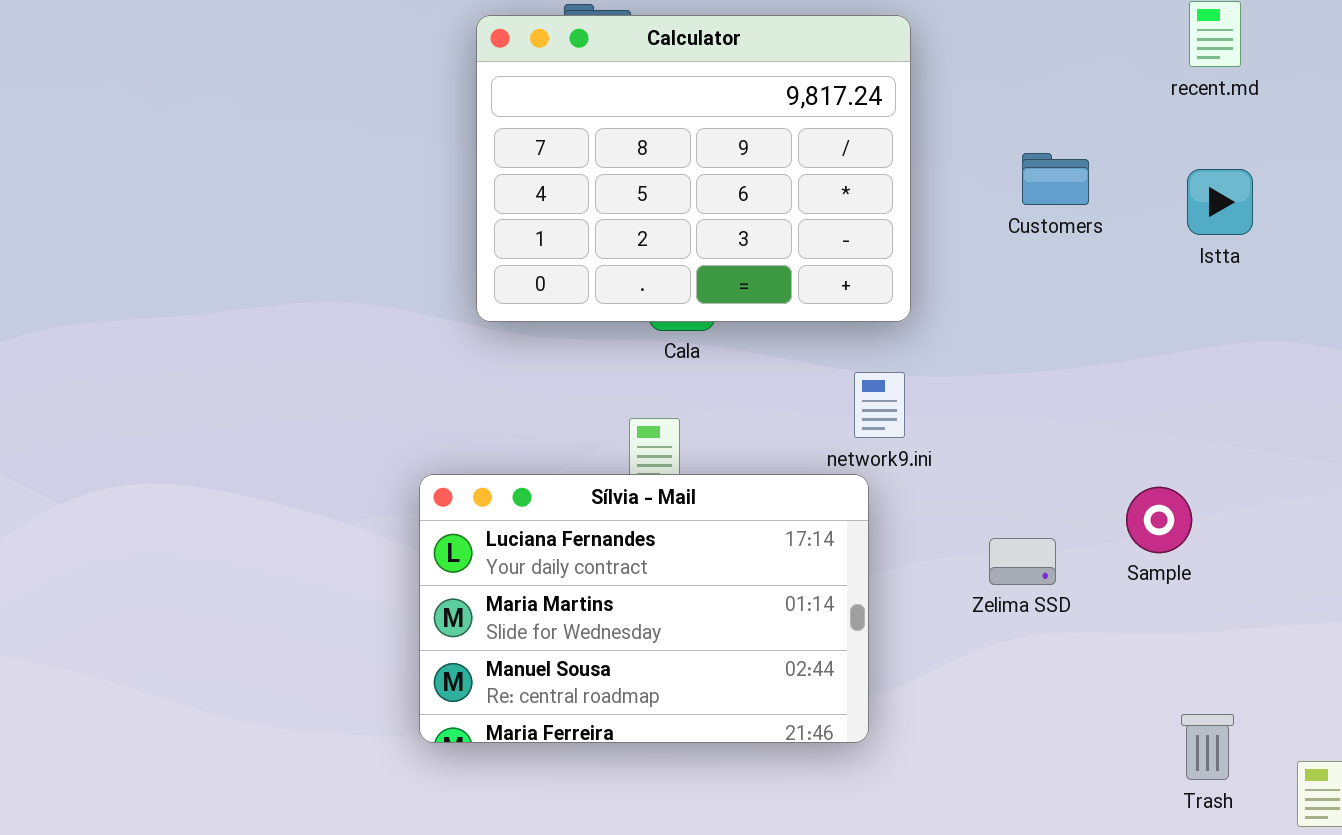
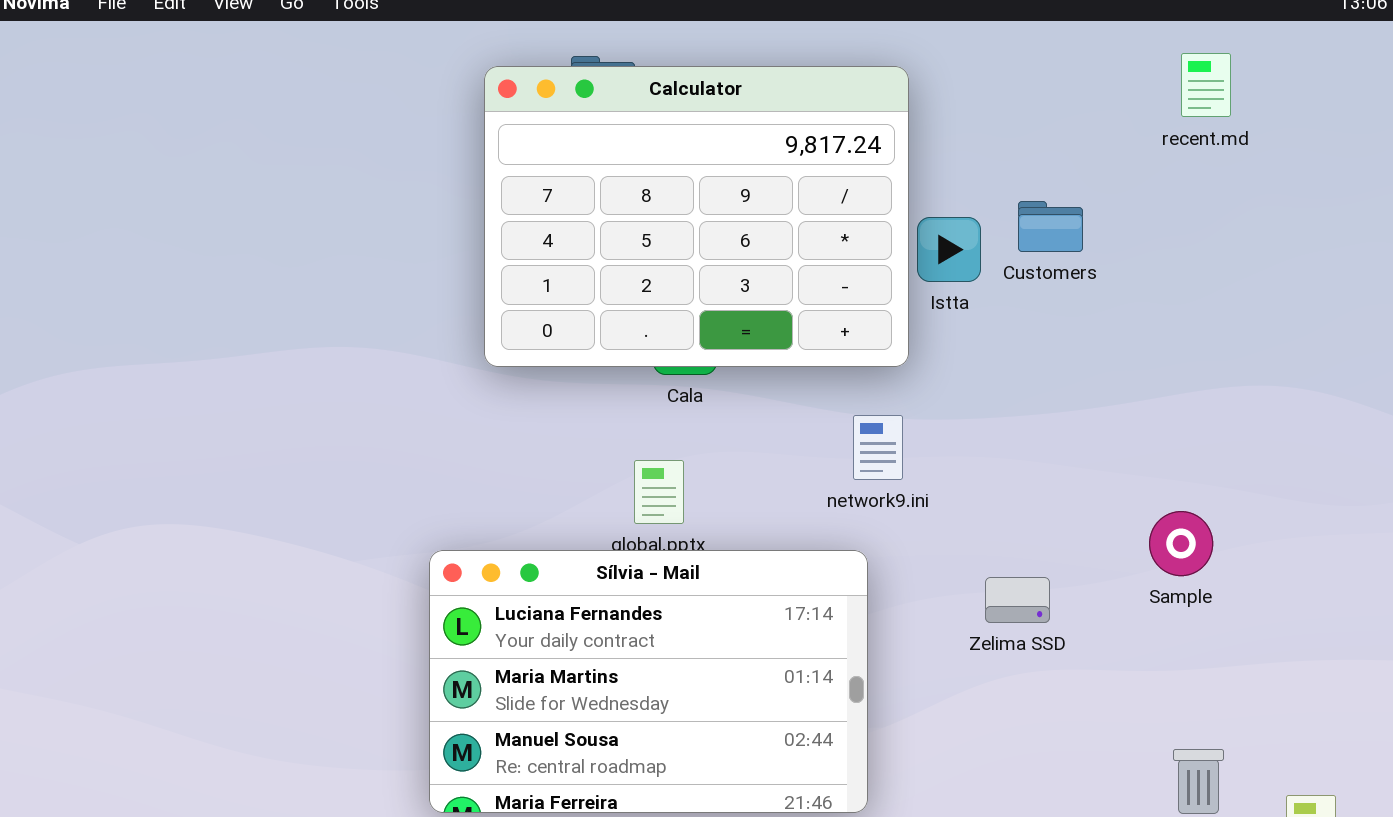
Istta: [1187,169,1253,235] -> [917,217,981,282], moved
Sílvia - Mail: [419,474,869,743] -> [429,550,868,813], moved
Sample: [1126,487,1192,553] -> [1149,511,1213,576], moved

